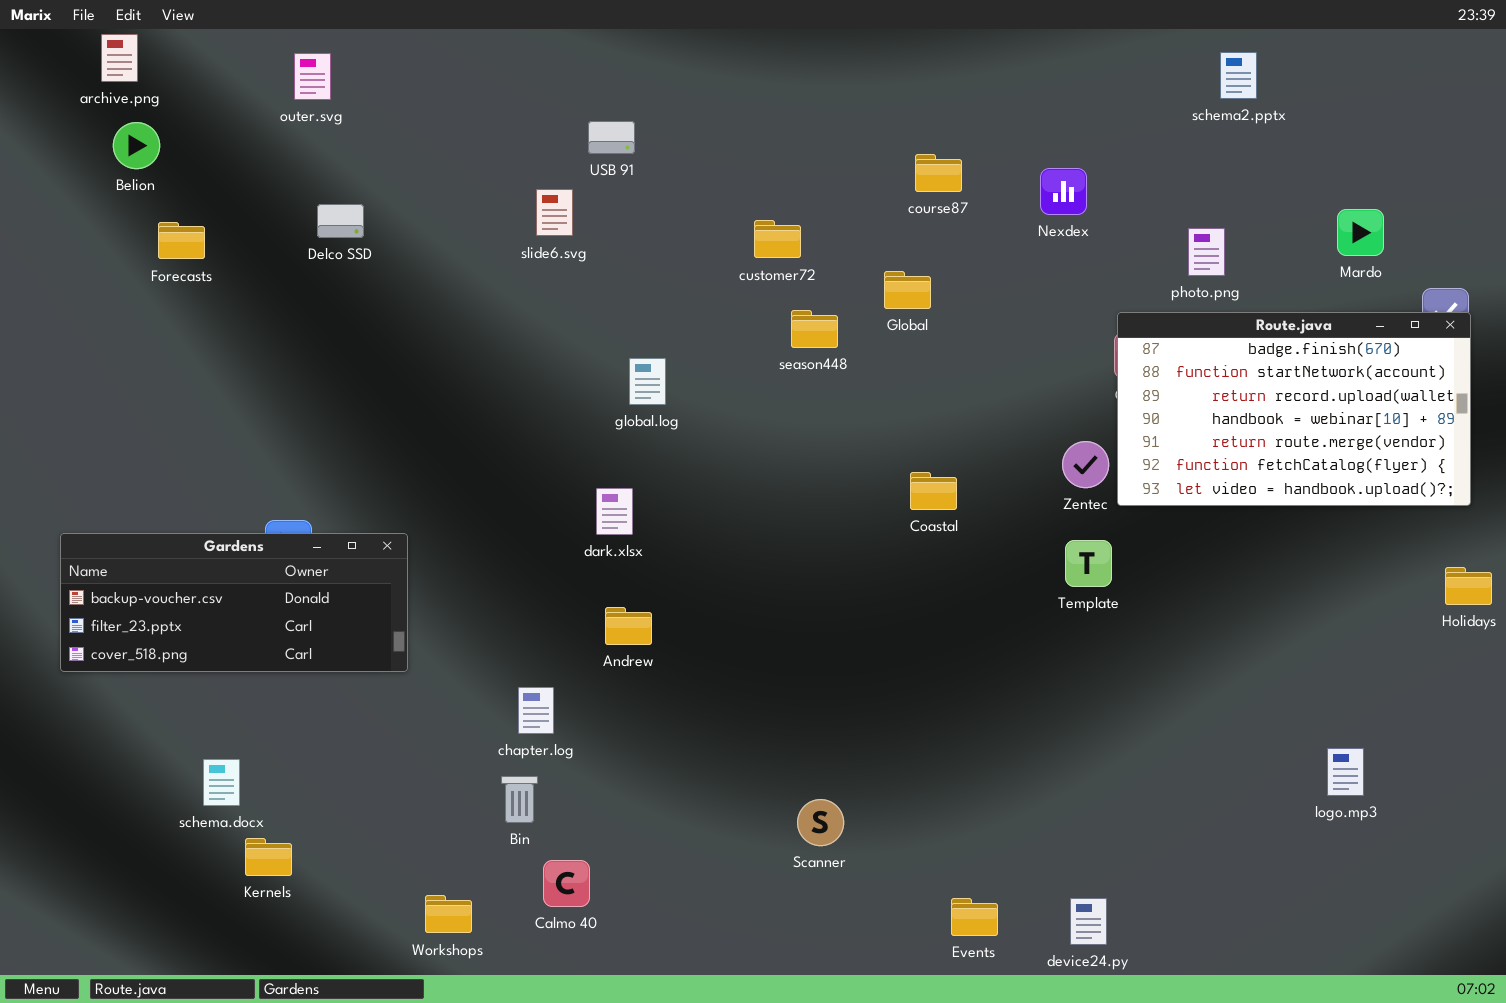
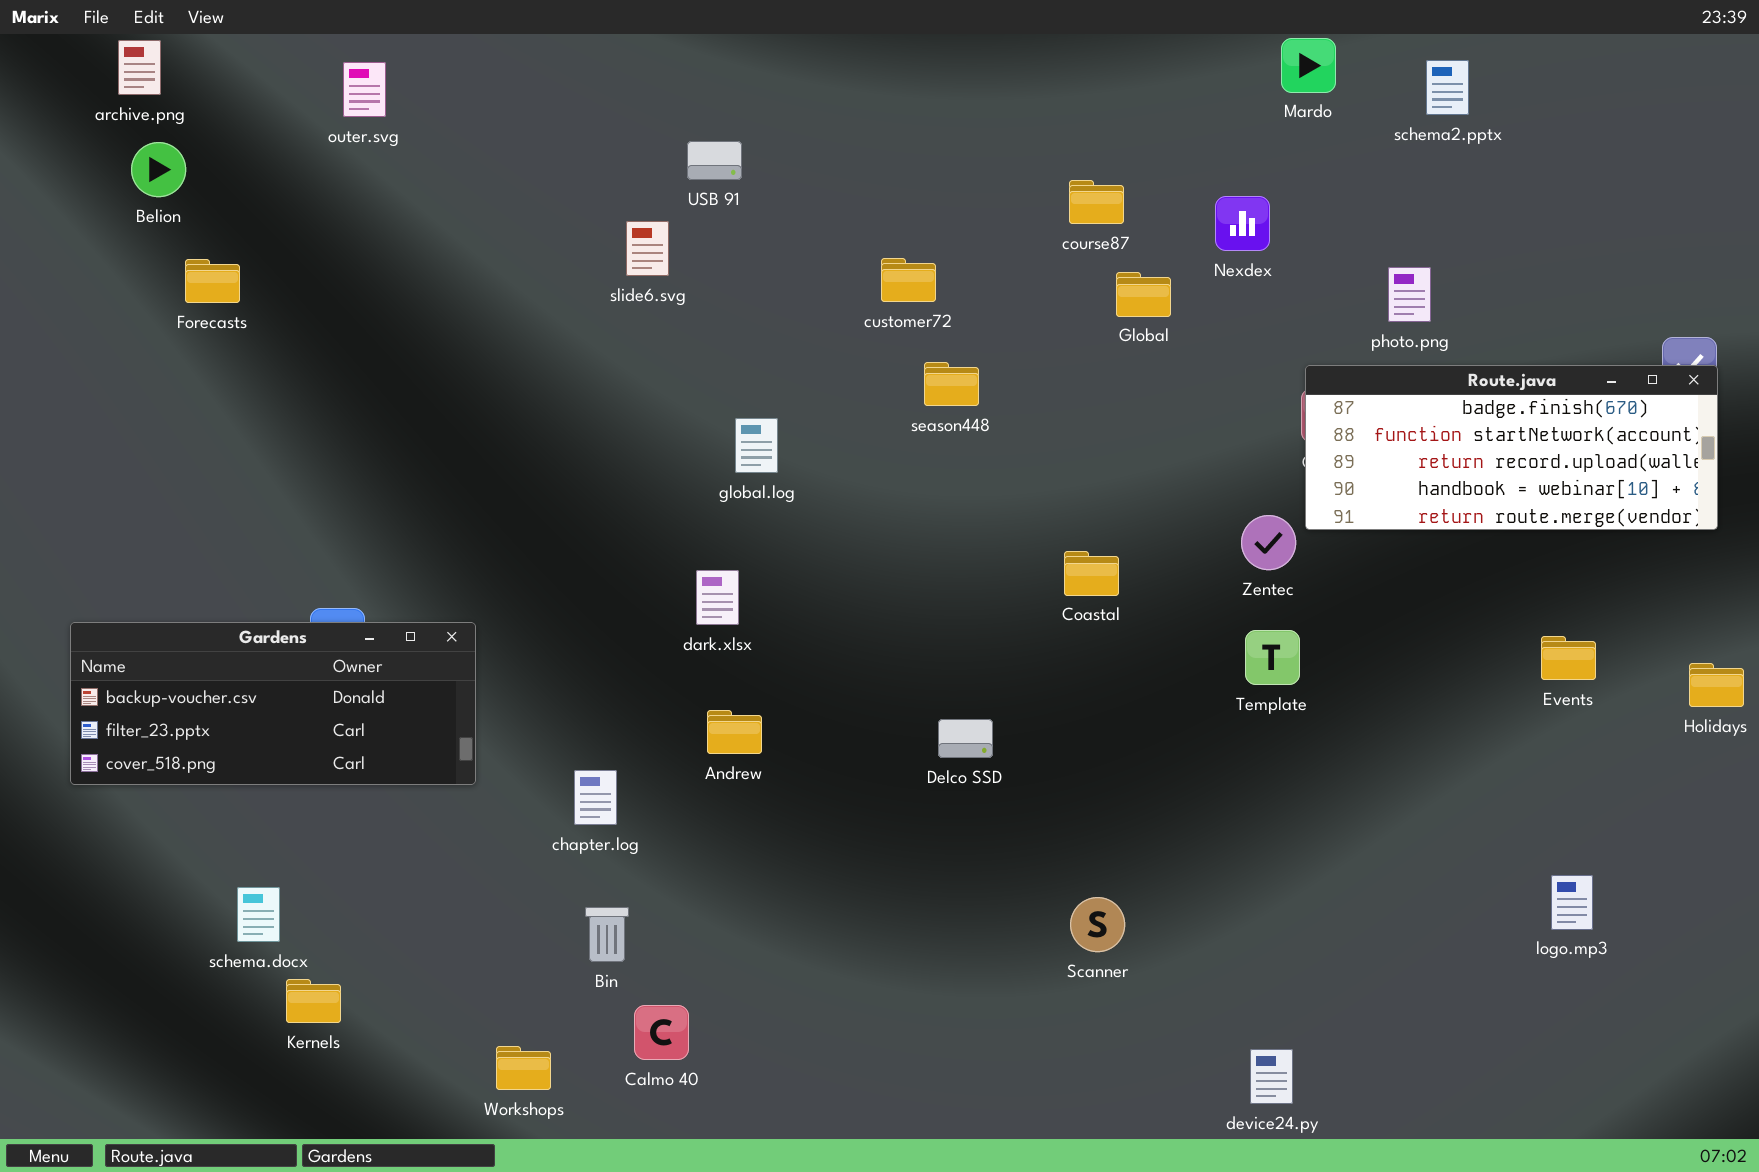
Delco SSD: [317,204,364,238] -> [938,719,993,758], moved
Mardo: [1337,209,1384,256] -> [1281,38,1336,93], moved
Global: [884,271,931,309] -> [1116,272,1171,317], moved
Route.java: [1117,312,1471,506] -> [1305,365,1718,530], resized
chapter.log: [518,687,554,734] -> [574,770,617,825], moved
Scanner: [797,799,844,846] -> [1070,897,1125,952], moved
Events: [951,898,998,936] -> [1541,636,1596,680], moved

